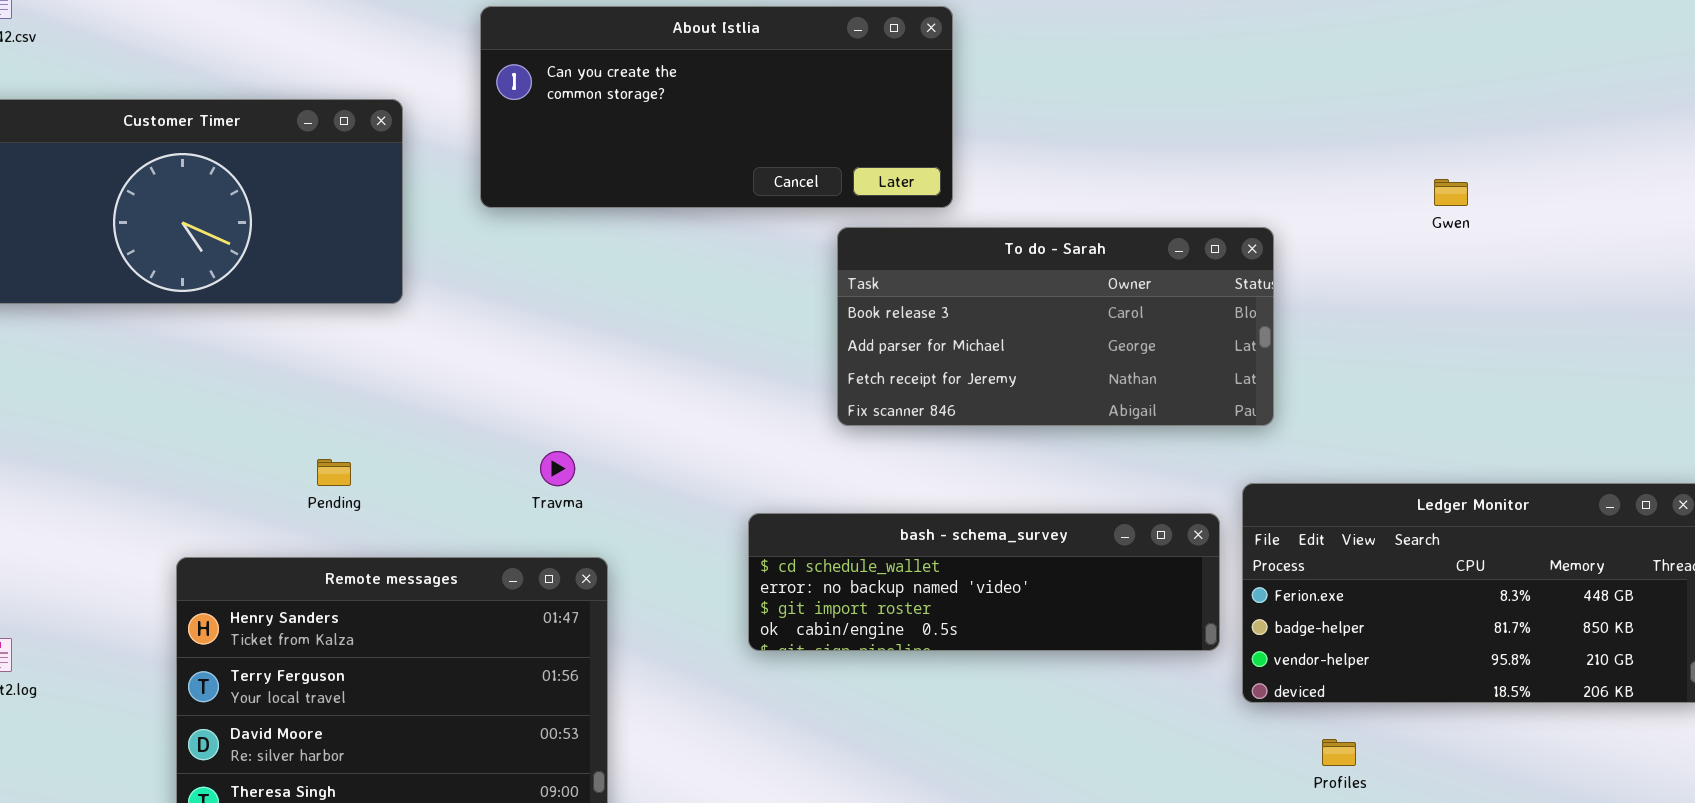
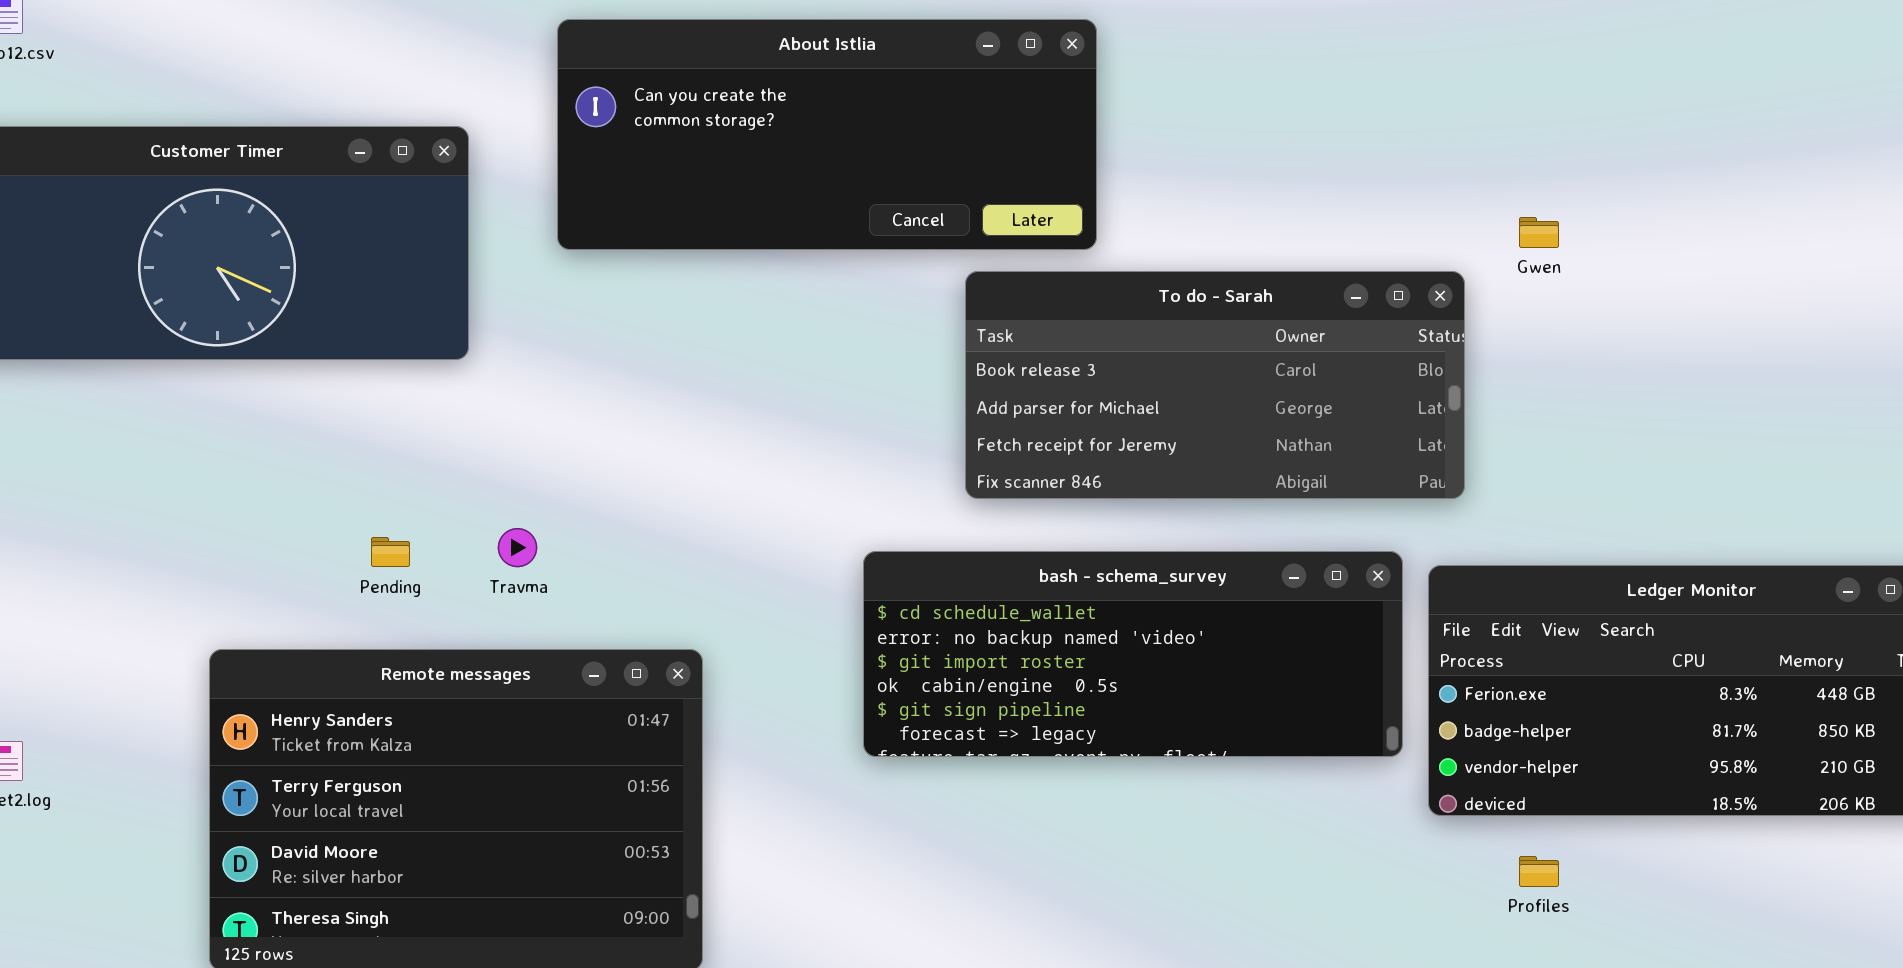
Gwen: [1434,179,1468,206] -> [1519,217,1559,248], moved
Travma: [540,451,575,486] -> [498,528,537,567], moved
bash - schema_survey: [748,513,1220,651] -> [863,551,1403,757], resized

